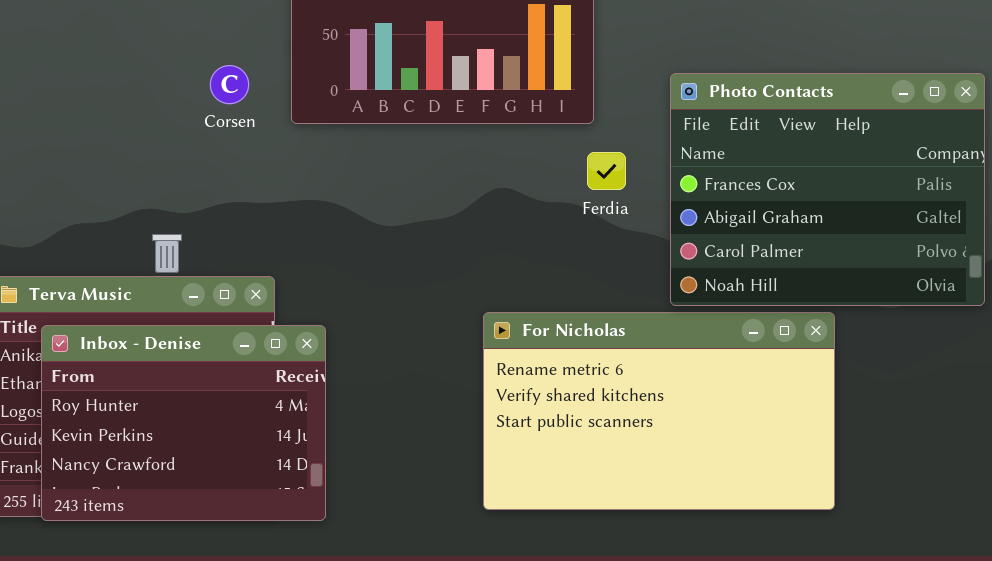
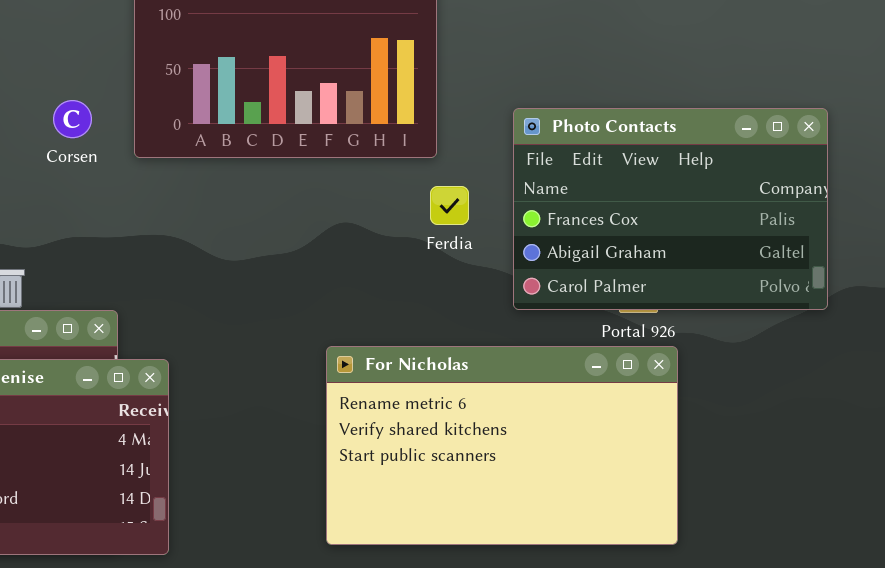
Photo Contacts: [670,73,985,306] -> [513,108,828,310], resized

